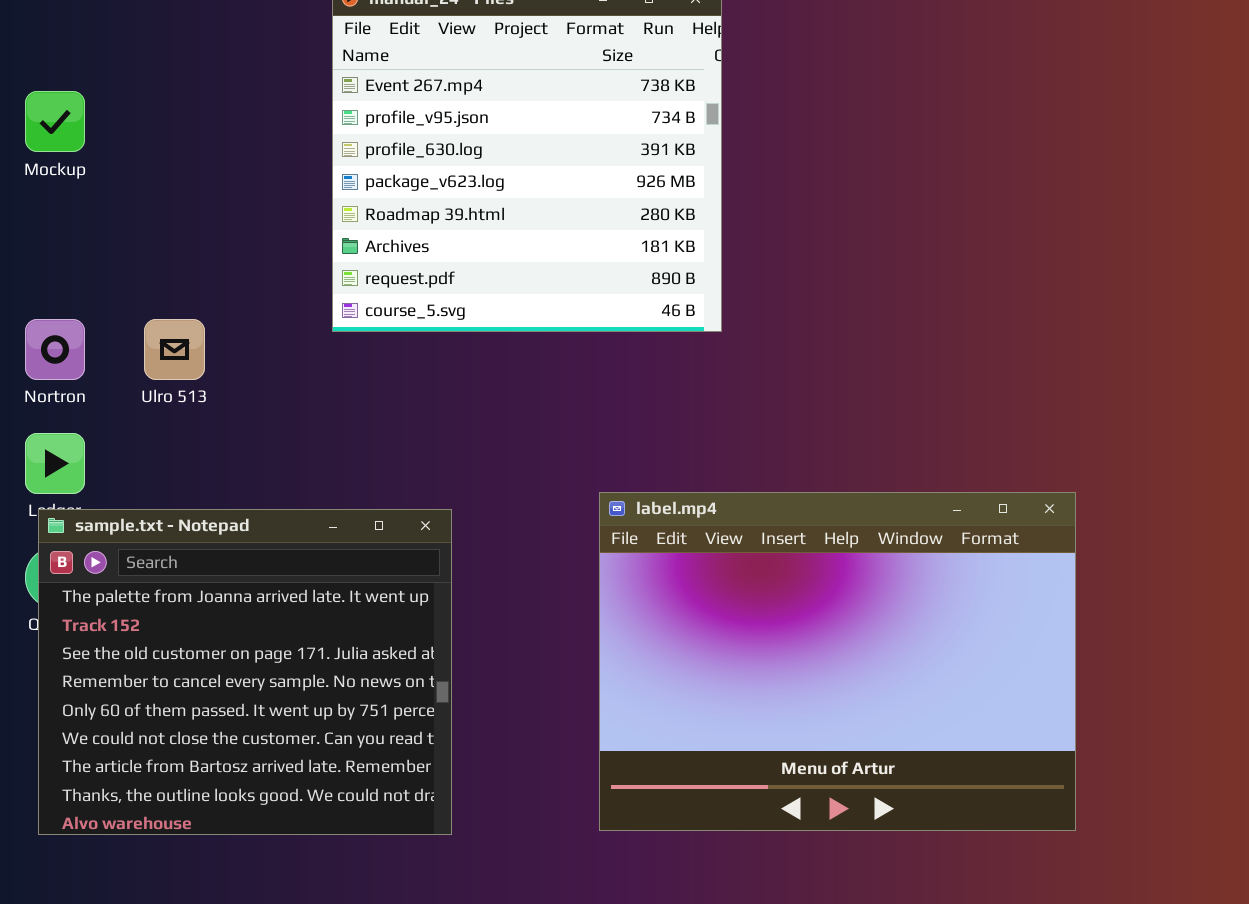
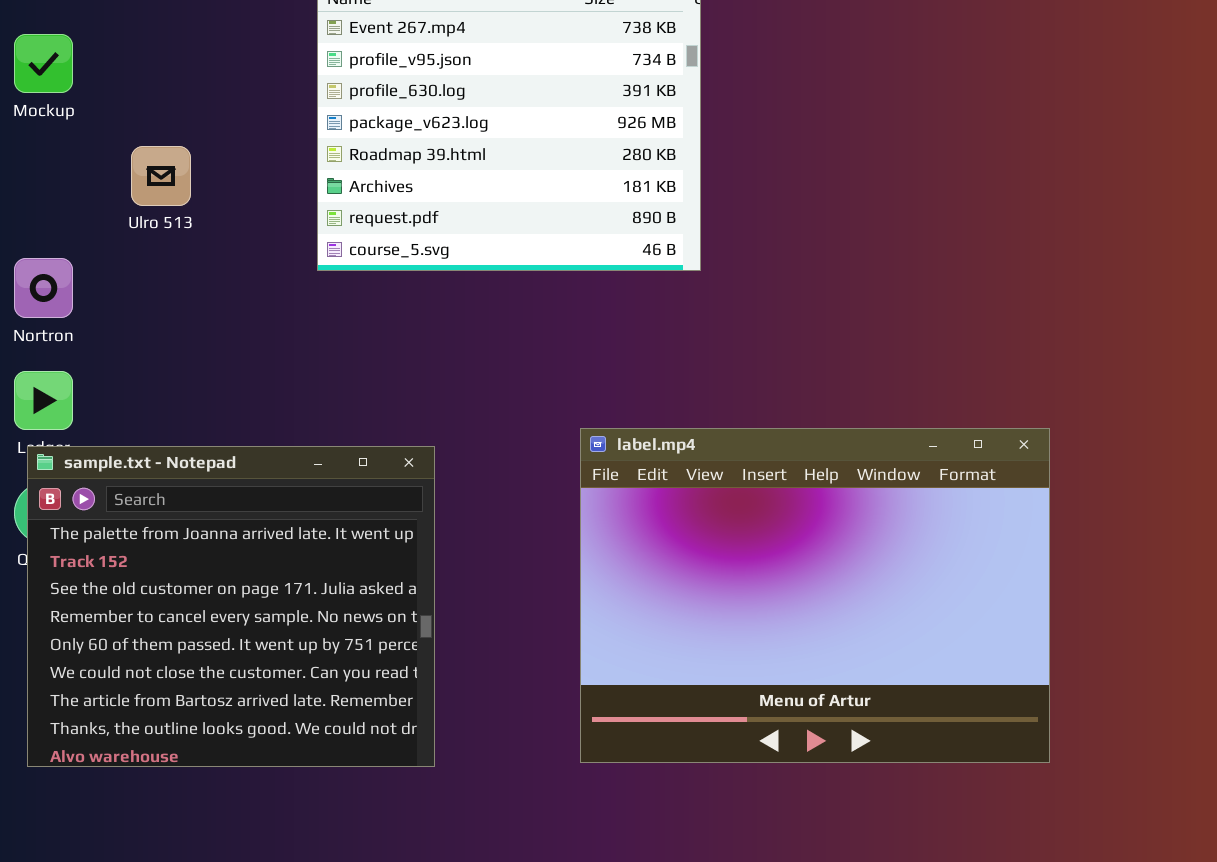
Ulro 513: [144,319,205,380] -> [131,146,191,206], moved

